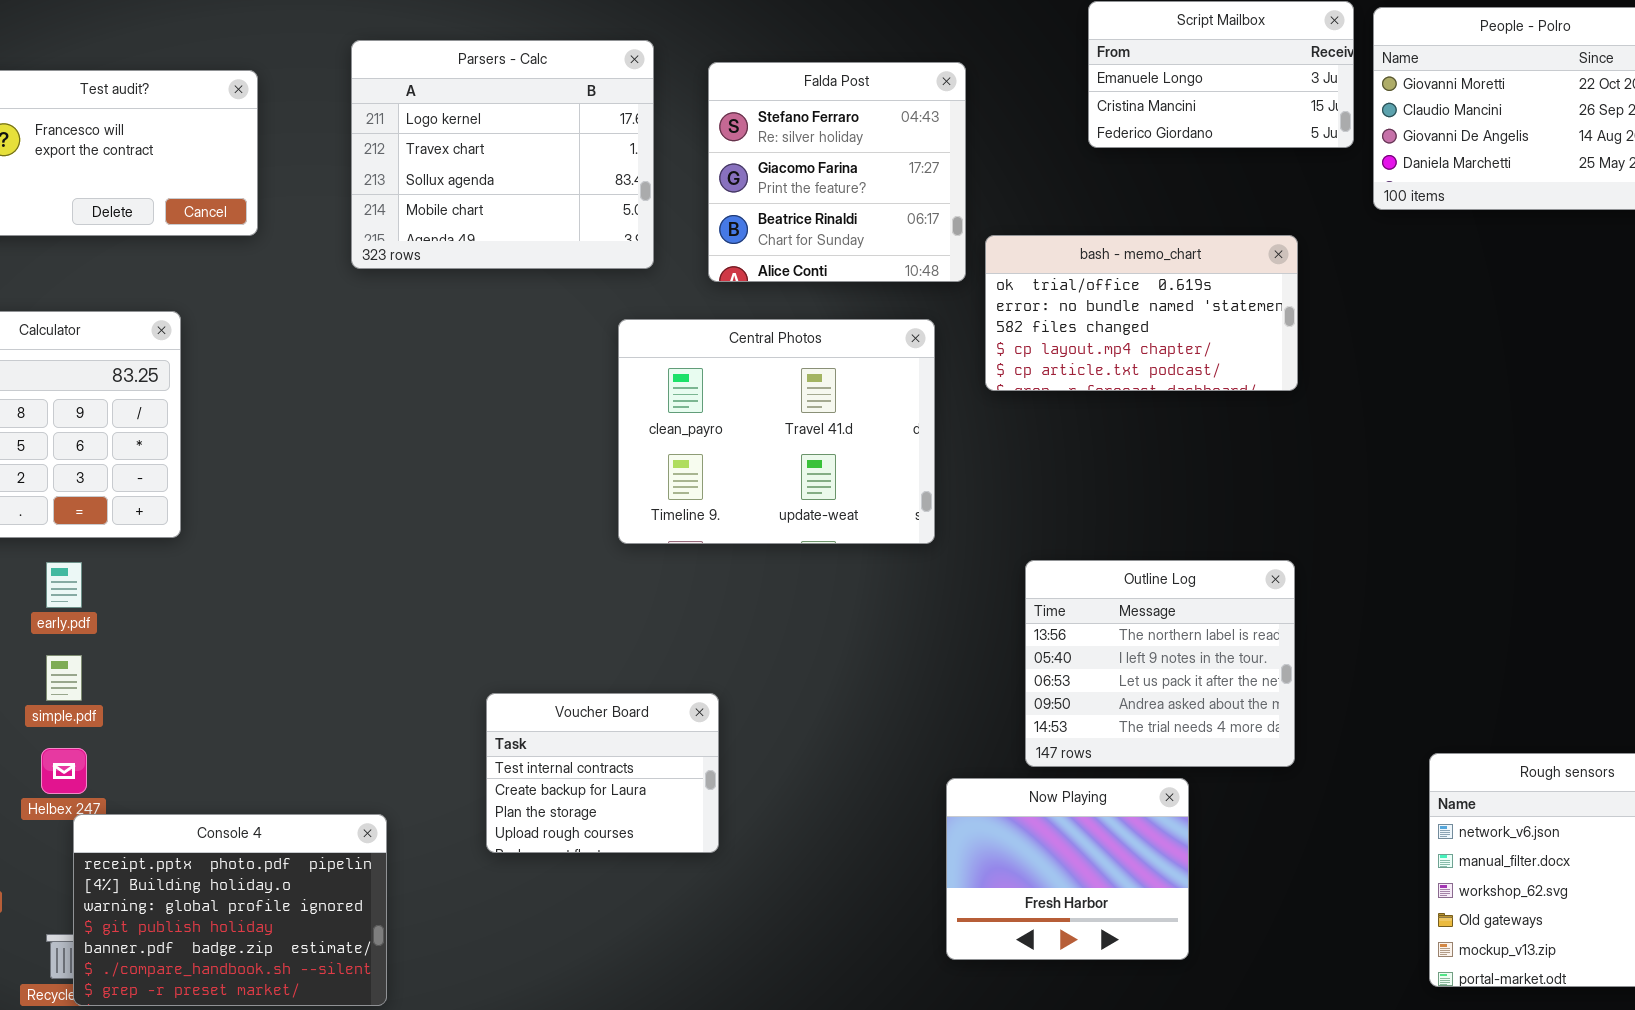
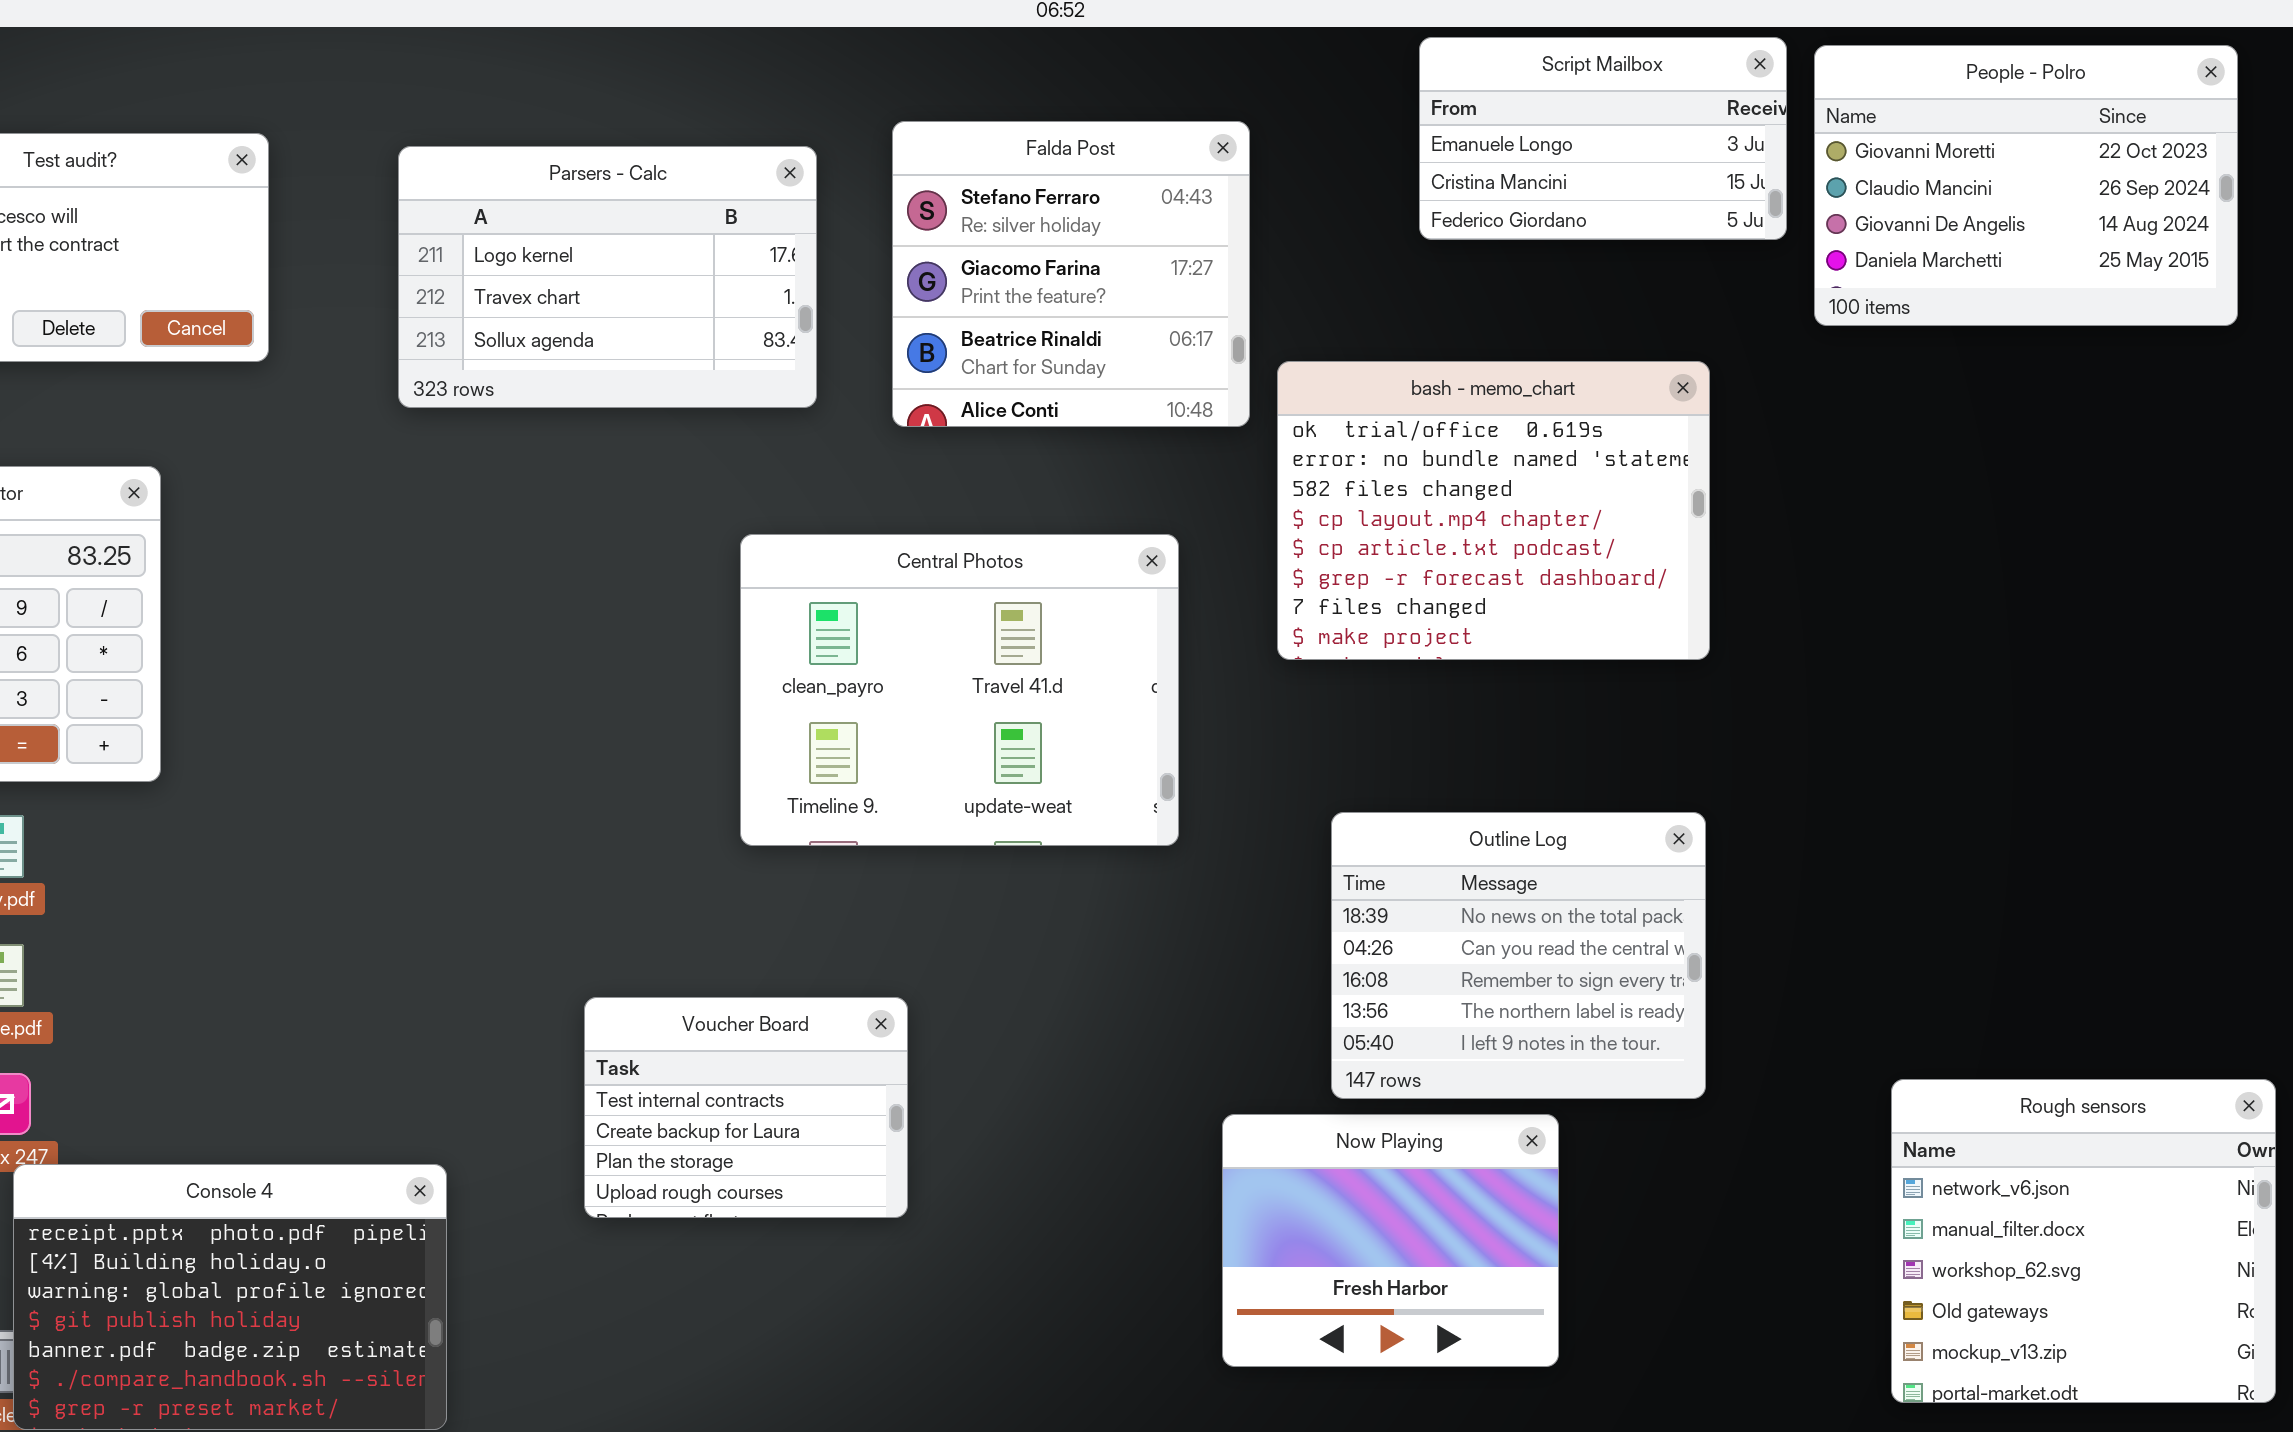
Parsers - Calc: [351,40,654,269] -> [398,146,817,408], resized
bash - memo_chart: [985,235,1298,391] -> [1277,361,1710,660], resized
Central Photos: [618,319,935,544] -> [740,534,1179,846], moved
Outline Log: [1025,560,1295,767] -> [1331,812,1706,1099], scrolled up 3 rows

